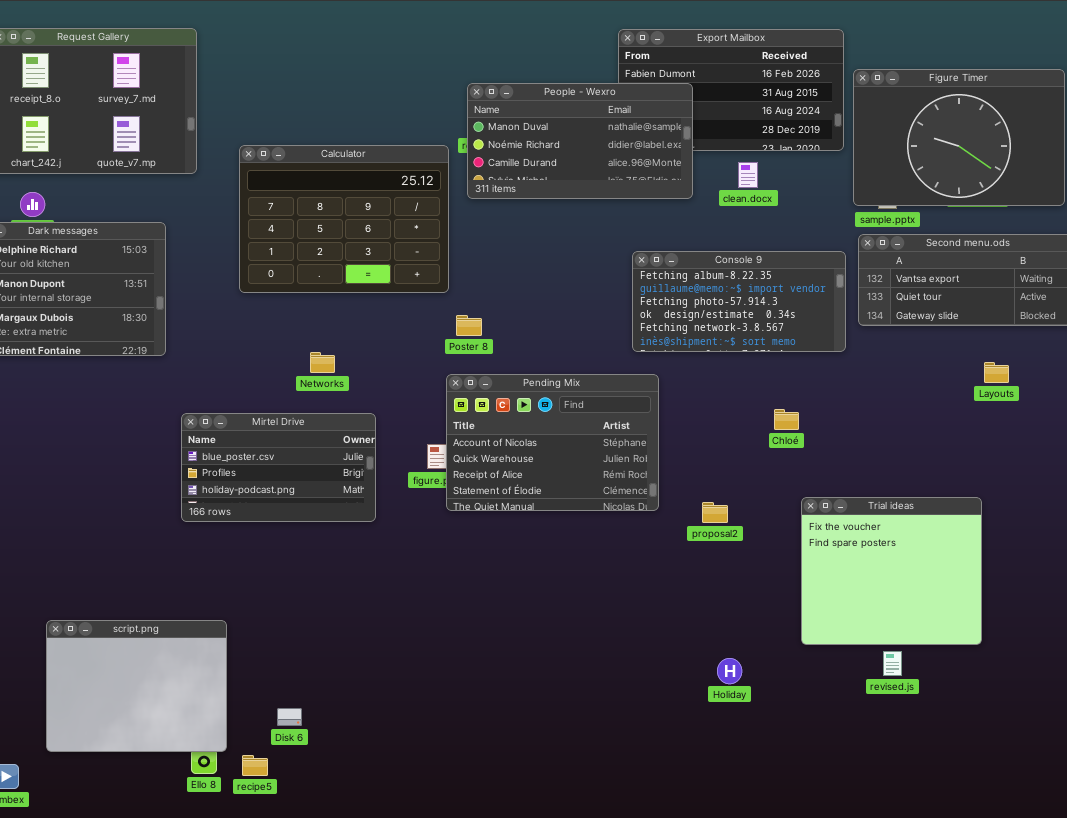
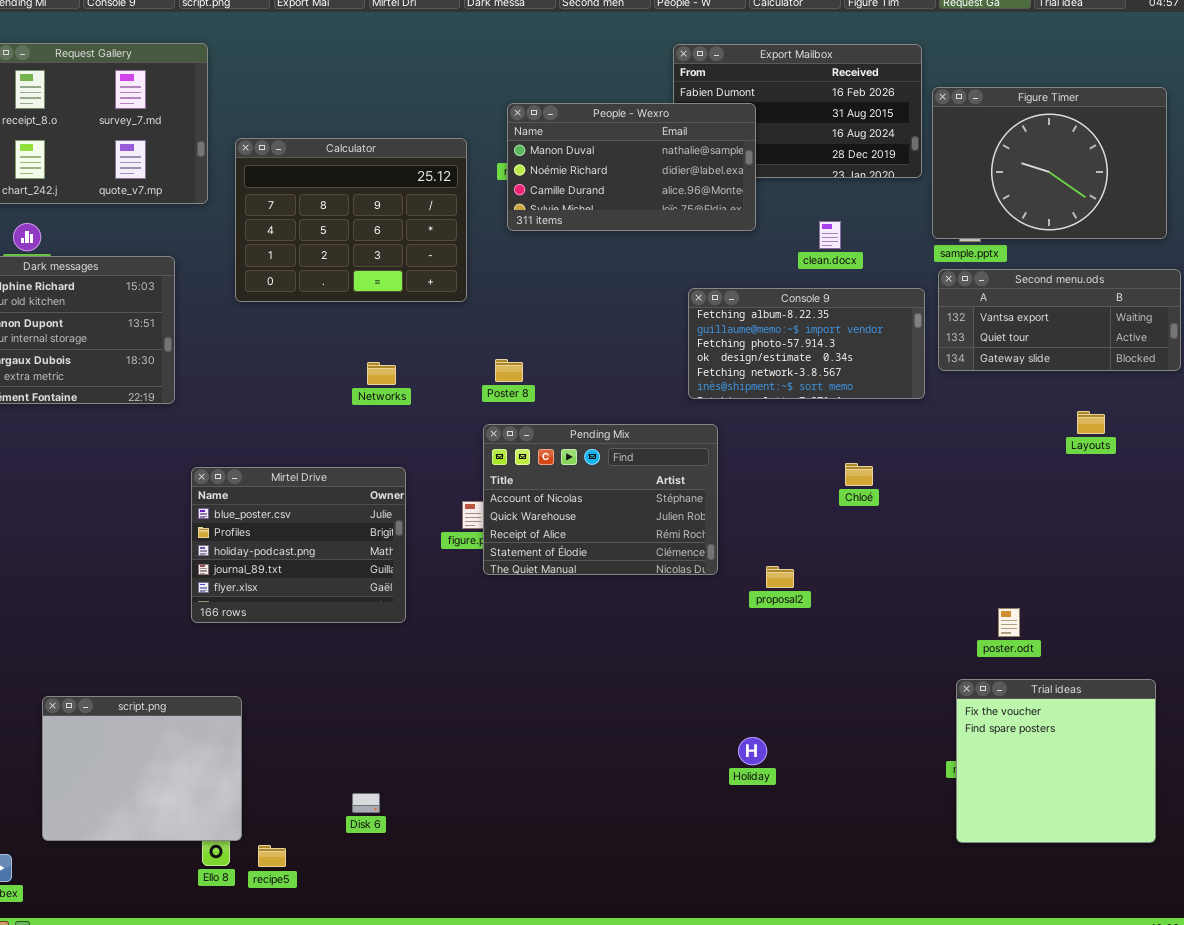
Calculator: [239,145,449,293] -> [235,138,467,302], moved
clean.docx: [738,162,758,188] -> [819,221,841,249], moved
Networks: [310,352,335,373] -> [367,362,396,385], moved
Mirtel Drive: [181,413,376,522] -> [191,467,406,623], resized
Trial ideas: [801,497,982,645] -> [956,679,1156,843], moved
Holiday: [717,658,742,684] -> [738,737,767,765], moved
Disk 6: [277,708,302,726] -> [352,793,380,813], moved

